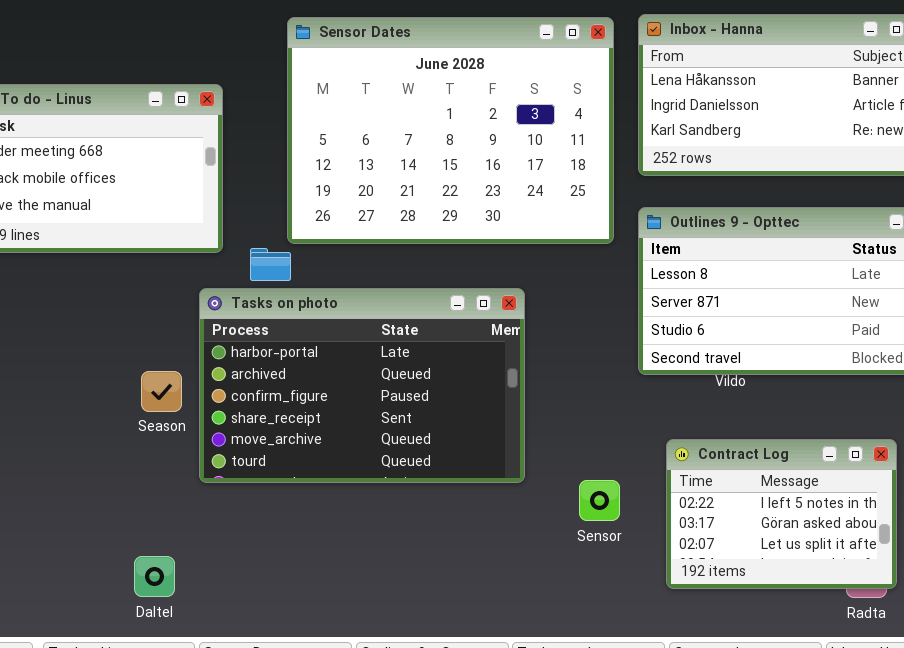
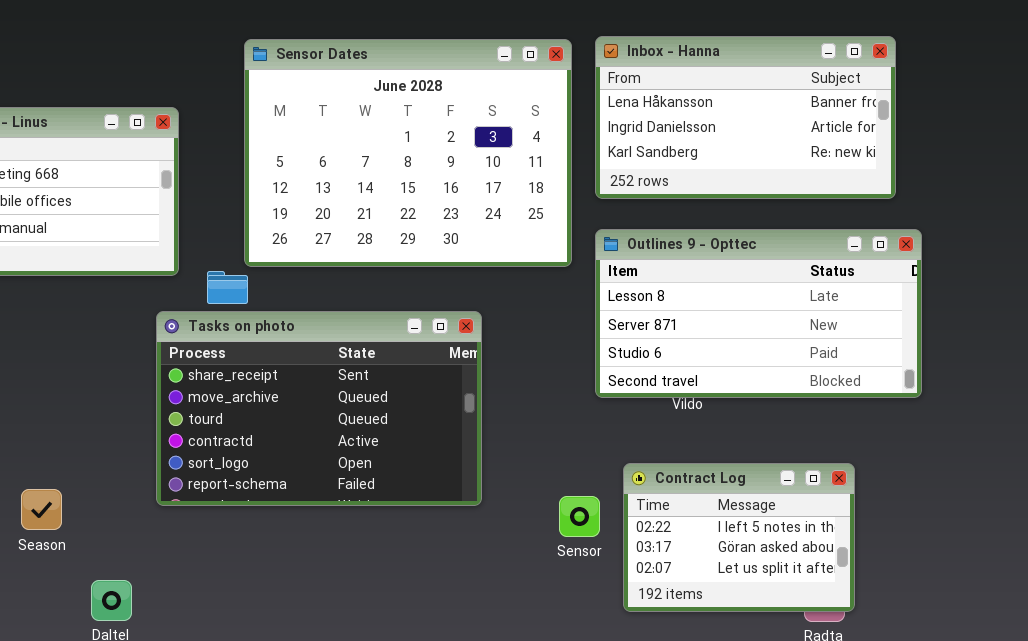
Tasks on photo: [199,288,525,483] -> [156,311,482,506], scrolled down 3 rows
Season: [141,371,182,412] -> [21,489,62,530], moved
Sensor: [579,480,620,521] -> [559,496,600,537], moved

